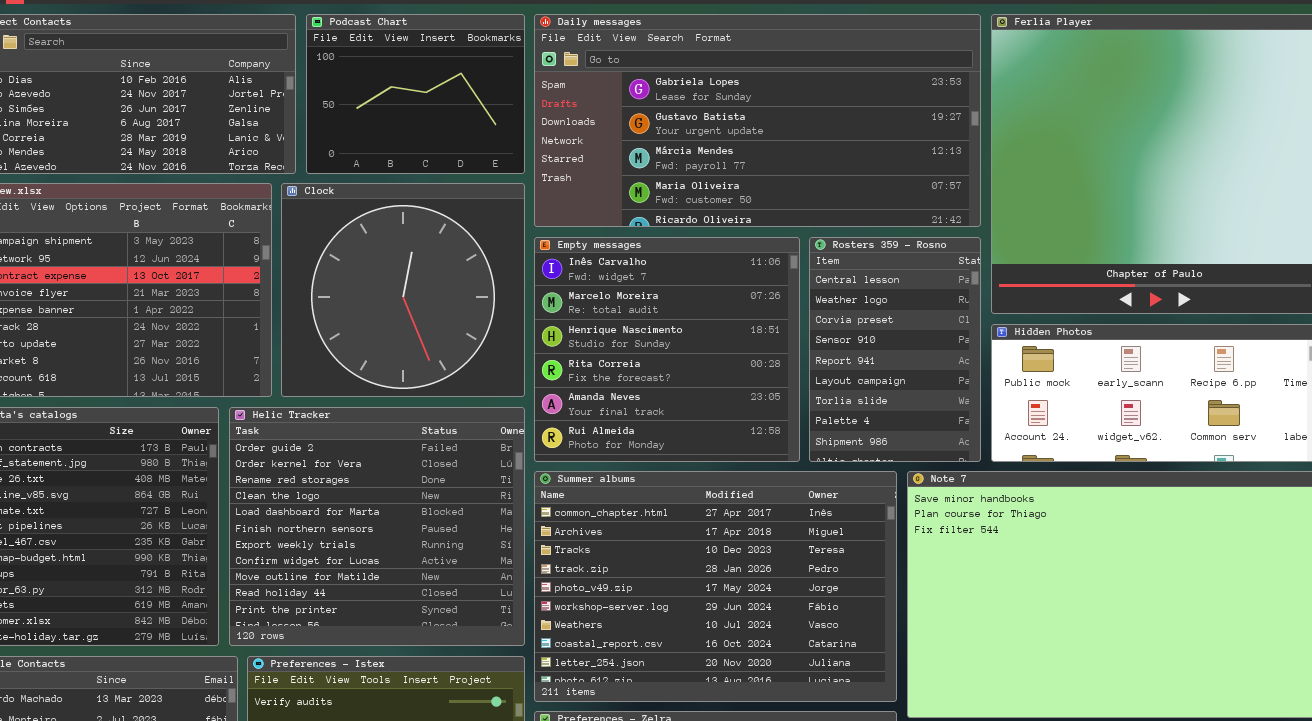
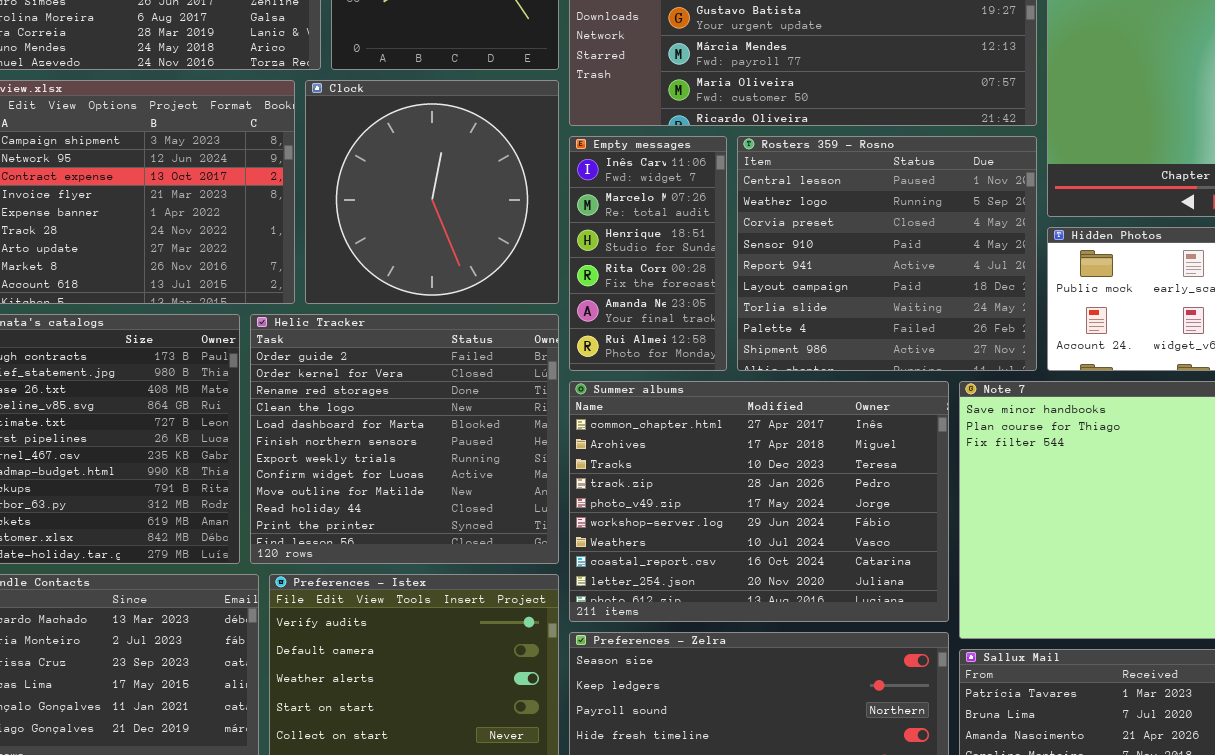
Empty messages: [534,237,800,462] -> [569,136,727,371], resized
Rosters 359 - Rosno: [809,237,981,462] -> [737,136,1037,371], resized

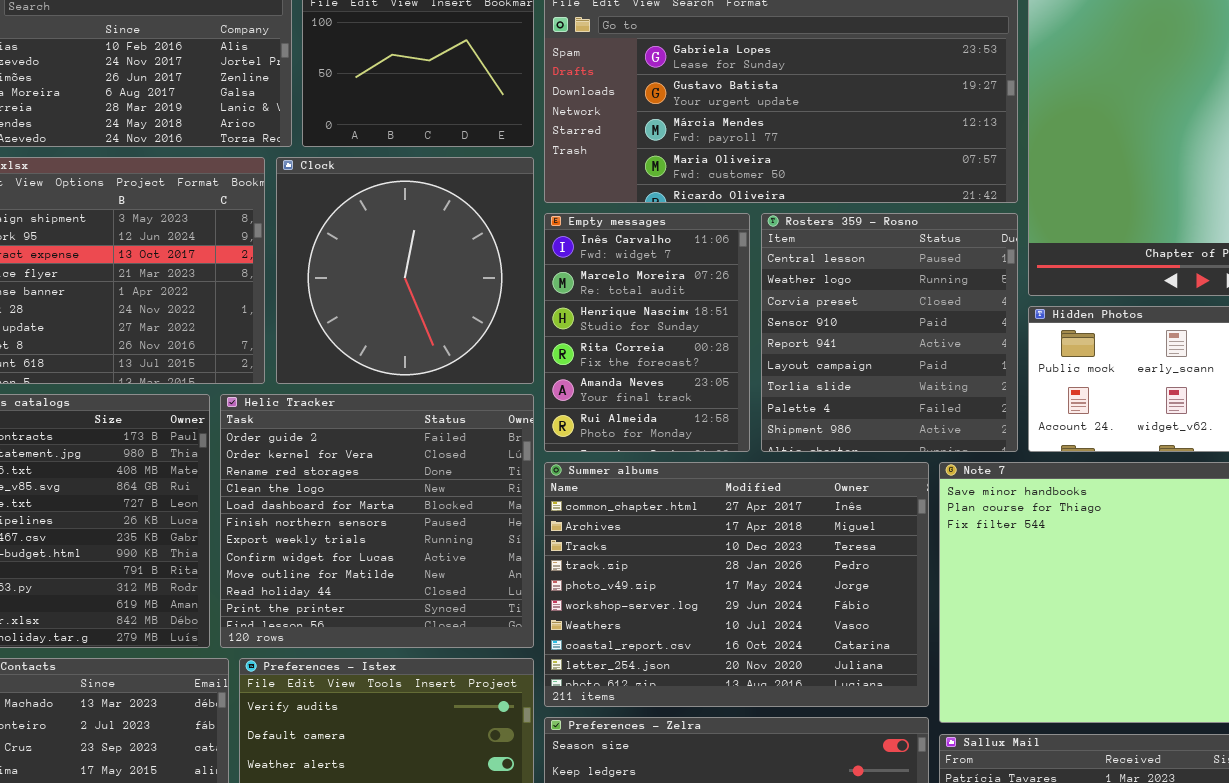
Empty messages: [569,136,727,371] -> [544,213,750,452], resized
Rosters 359 - Rosno: [737,136,1037,371] -> [761,213,1018,452], resized

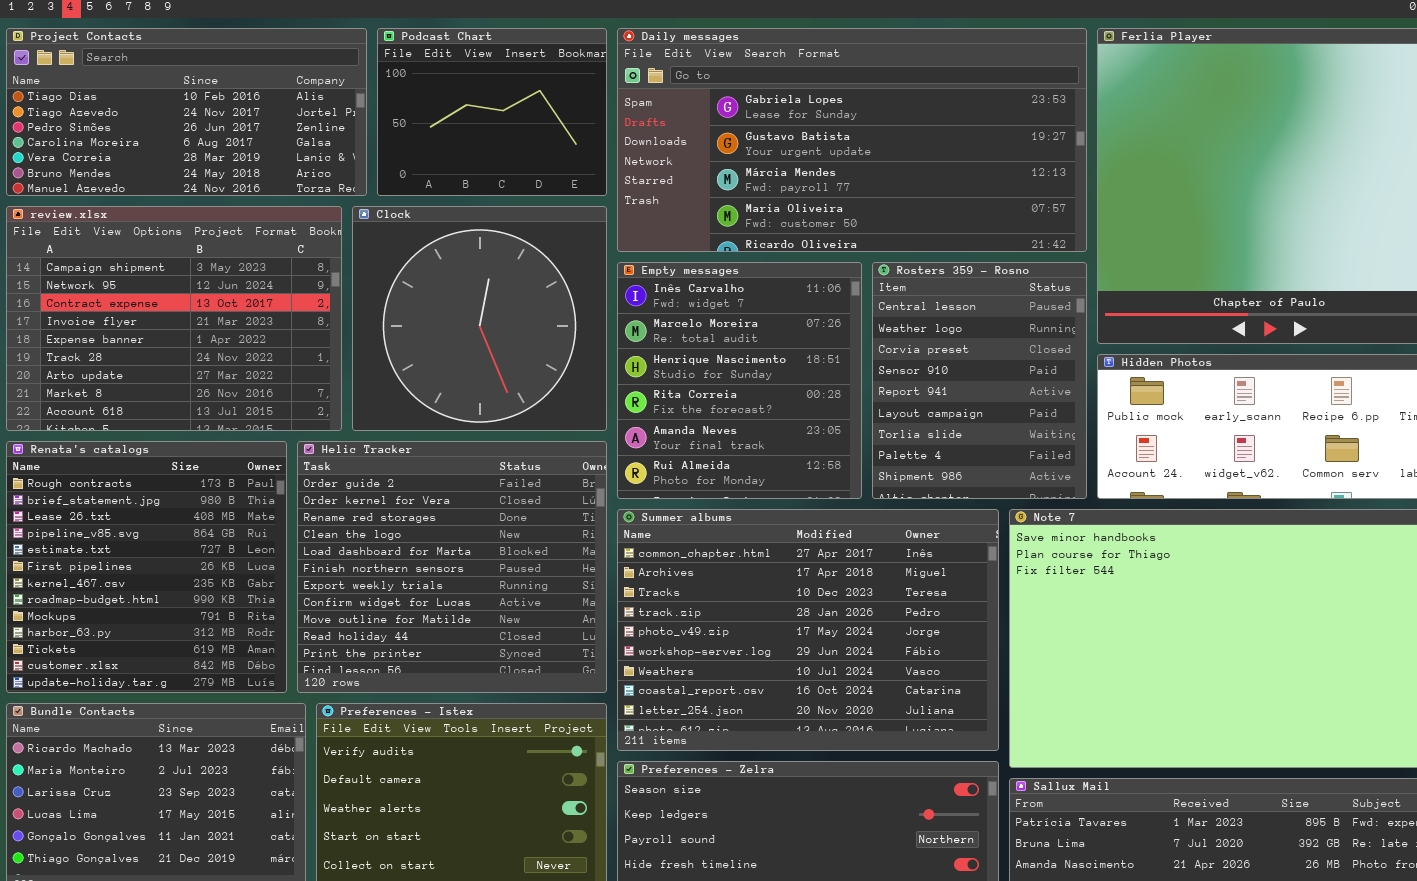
Empty messages: [544,213,750,452] -> [617,262,862,499], resized
Rosters 359 - Rosno: [761,213,1018,452] -> [872,262,1087,499], resized

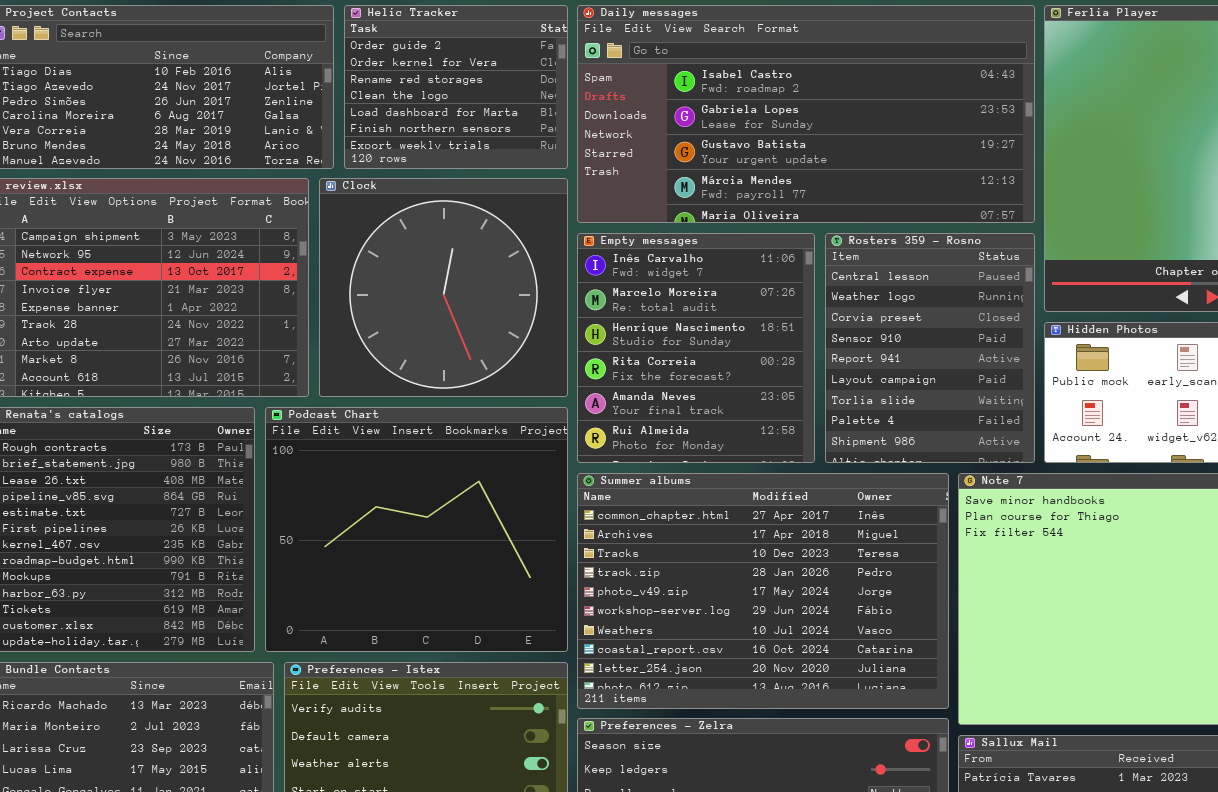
Podcast Chart: [377,28,607,196] -> [265,407,568,652], moved, resized
Daily messages: [617,28,1087,252] -> [577,5,1035,223], scrolled up 1 row
Helic Tracker: [297,441,607,693] -> [344,5,568,169], moved, resized

